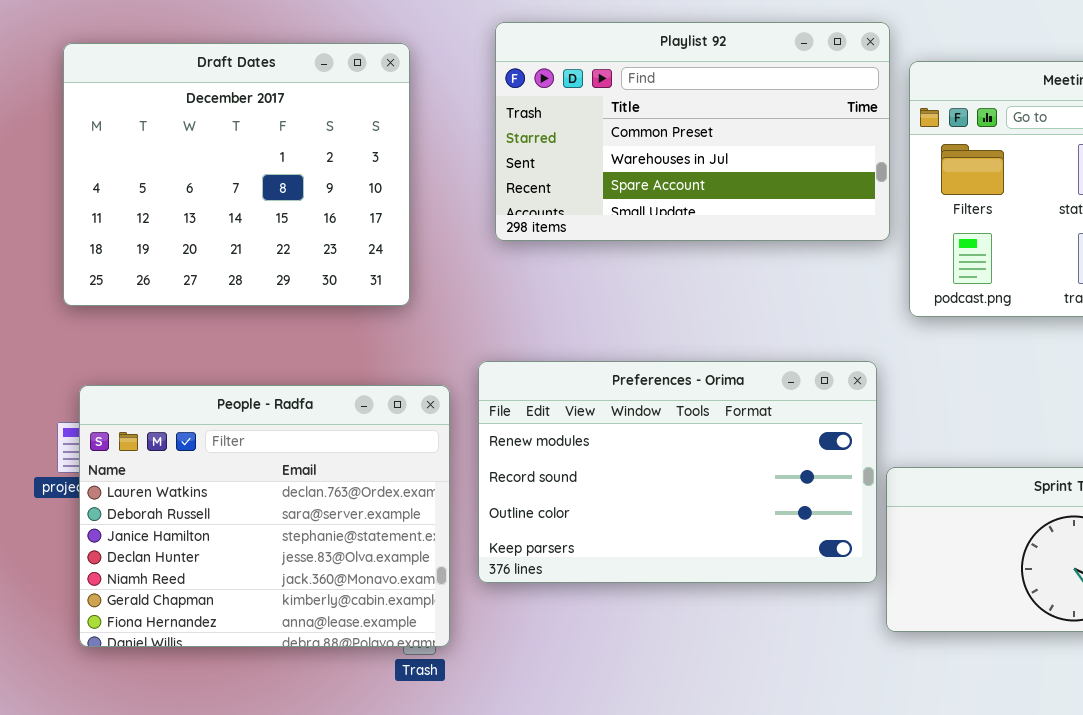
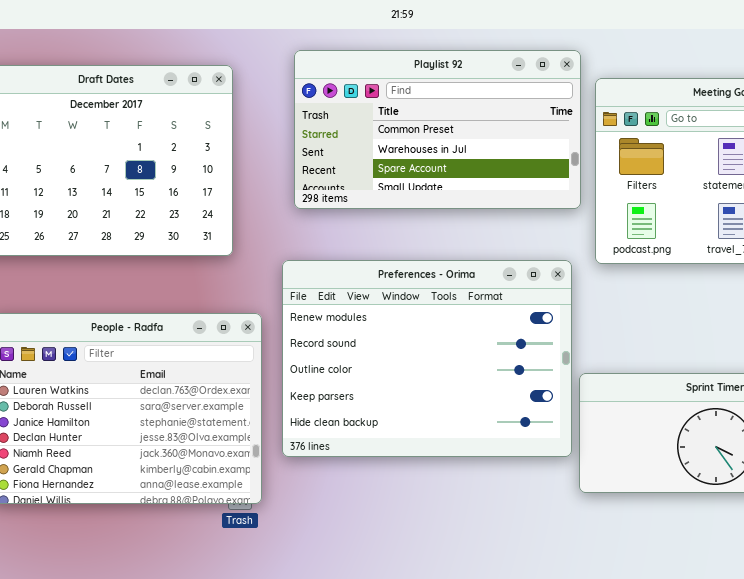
Preferences - Orima: [478,361,877,583] -> [282,260,572,457], resized

